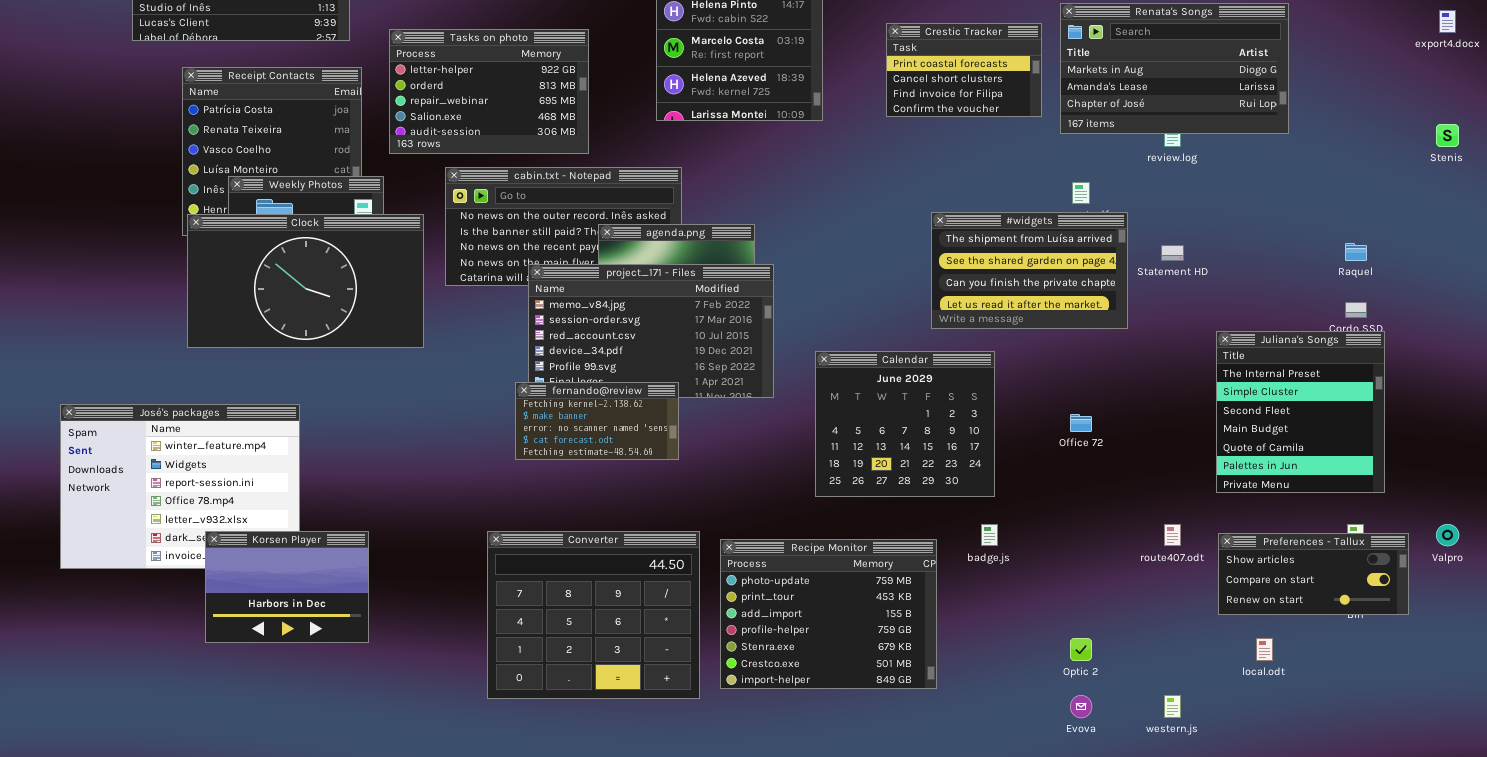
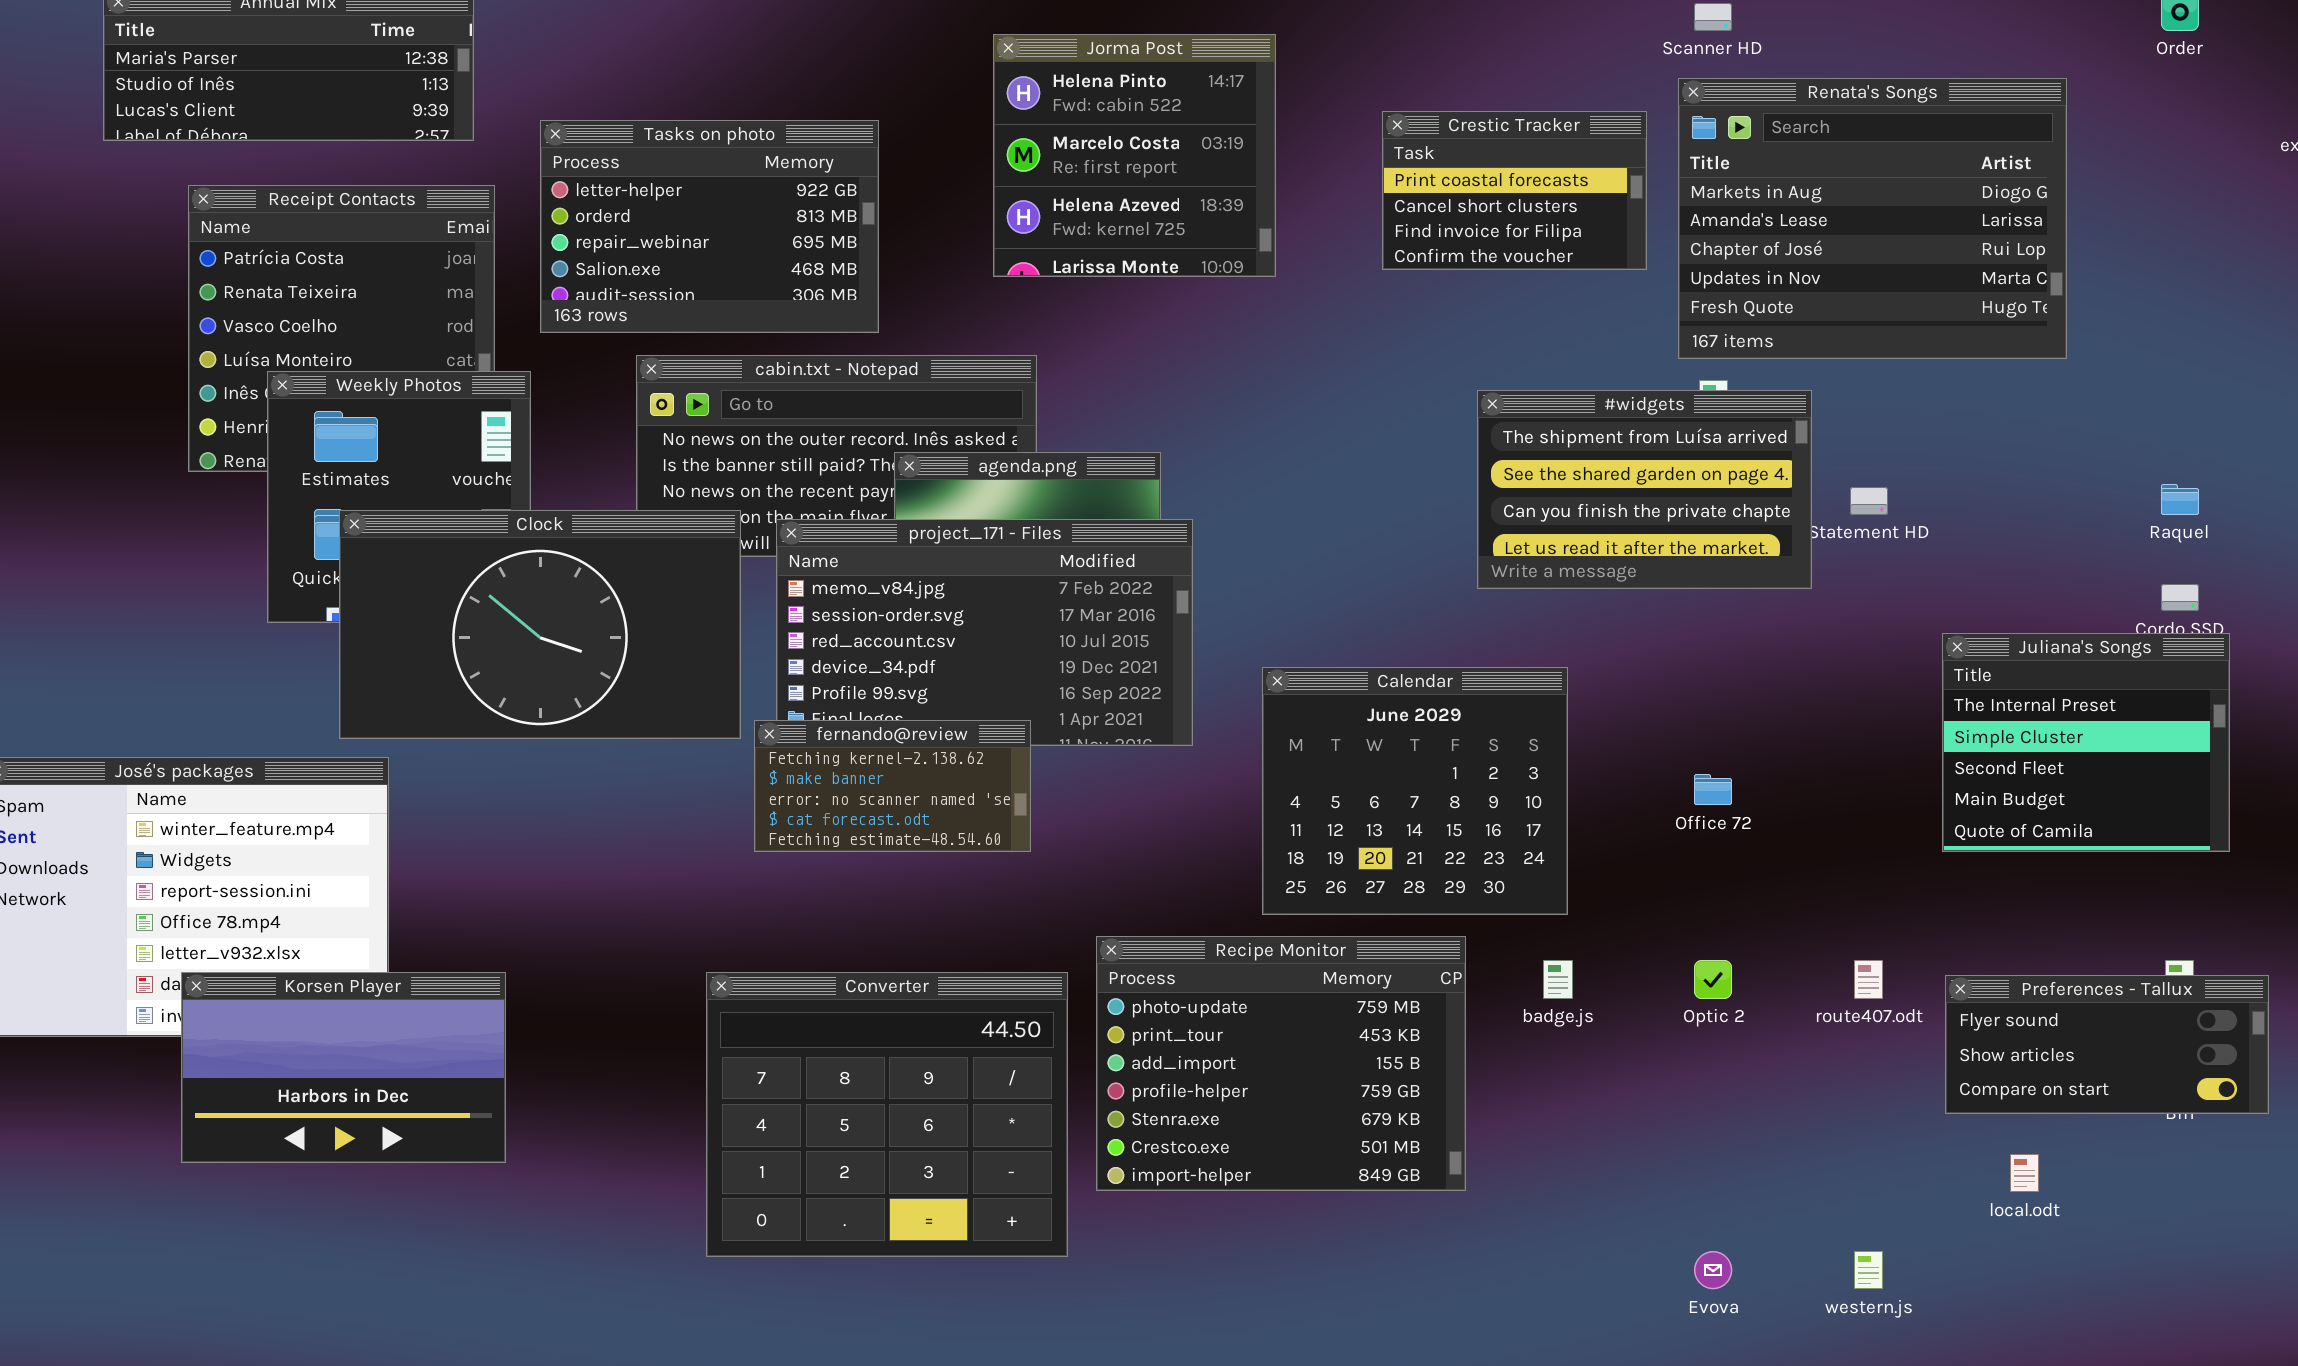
Renata's Songs: [1060,3,1289,134] -> [1678,78,2067,359], resized
#widgets: [931,212,1128,329] -> [1477,390,1812,589], moved
Clock: [187,214,424,348] -> [339,510,741,739], moved
Juliana's Songs: [1216,331,1385,493] -> [1942,633,2230,852], resized
Korsen Player: [205,531,369,643] -> [181,972,506,1163], resized
Preferences - Tallux: [1218,533,1409,615] -> [1945,975,2269,1114], scrolled up 1 row
Recipe Monitor: [720,539,937,689] -> [1096,936,1466,1191], moved
Optic 2: [1070,638,1092,661] -> [1694,960,1732,999], moved

